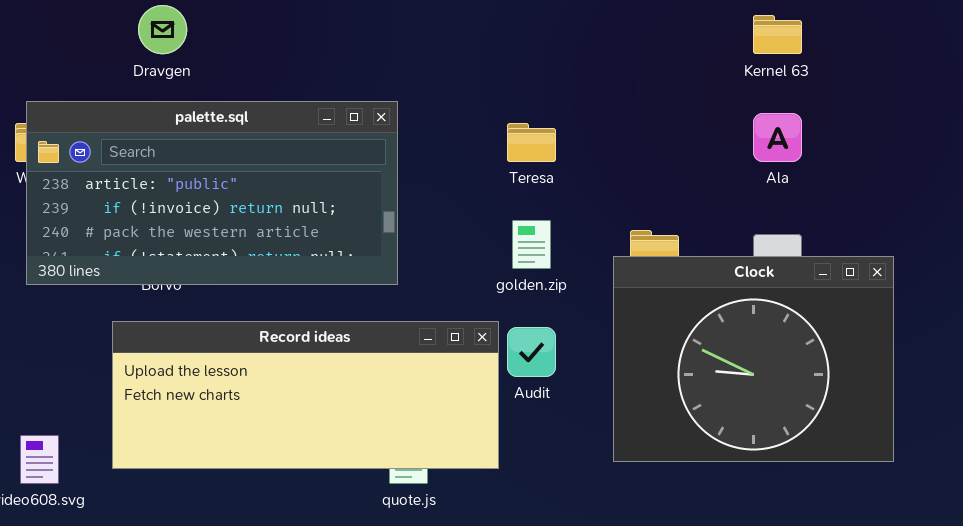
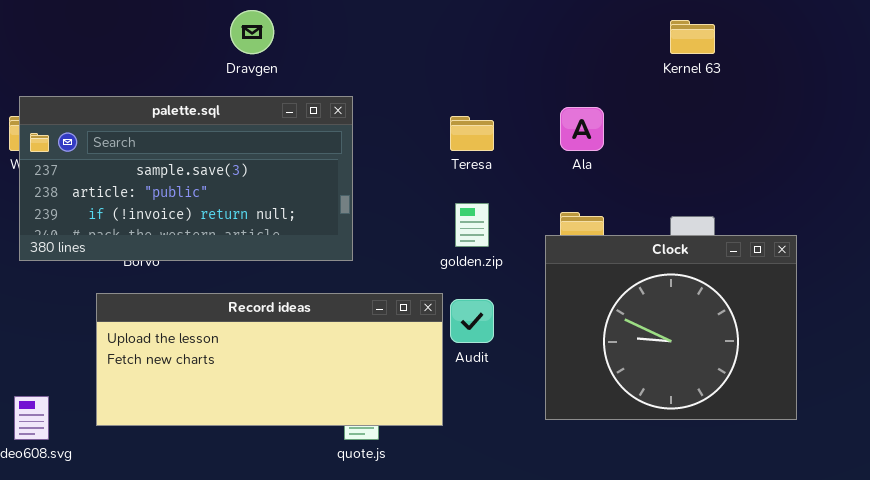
Dravgen: [138,5,187,54] -> [230,10,274,54], moved
palette.sql: [26,101,398,285] -> [19,96,353,261], scrolled up 1 row
Ala: [753,113,802,162] -> [560,107,604,151], moved

